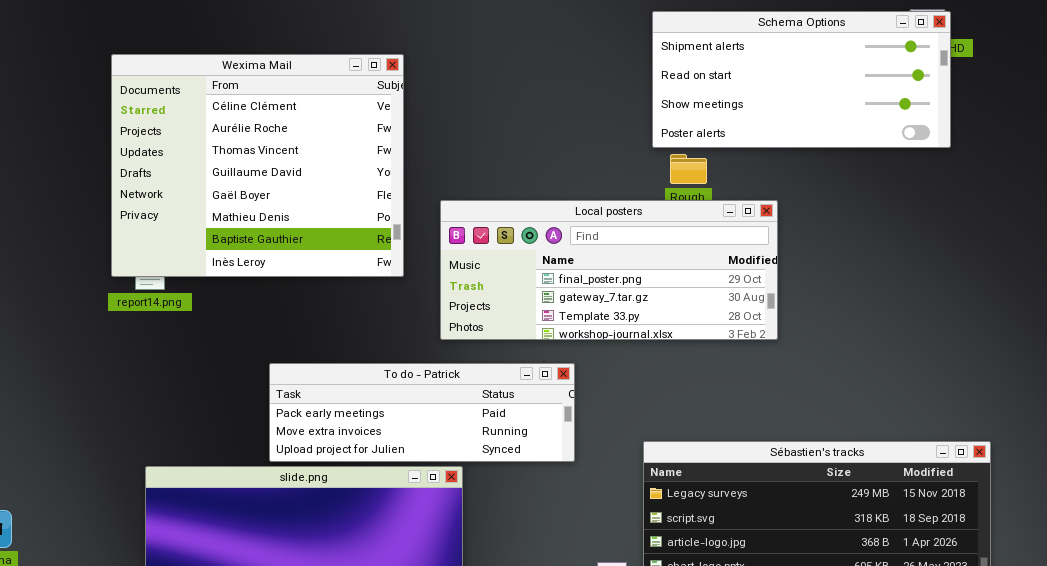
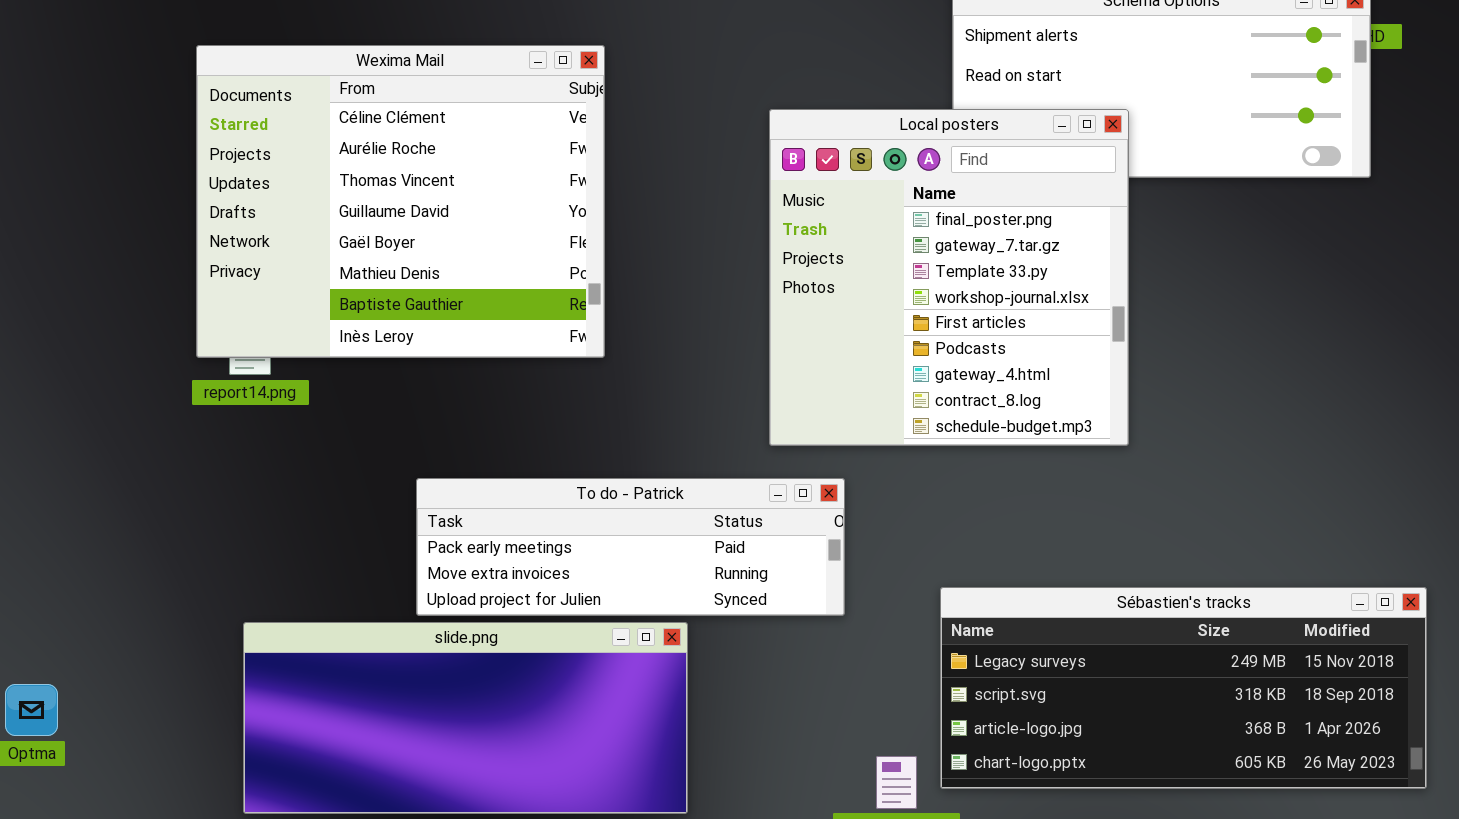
Local posters: [440,200,778,340] -> [769,109,1129,446], resized

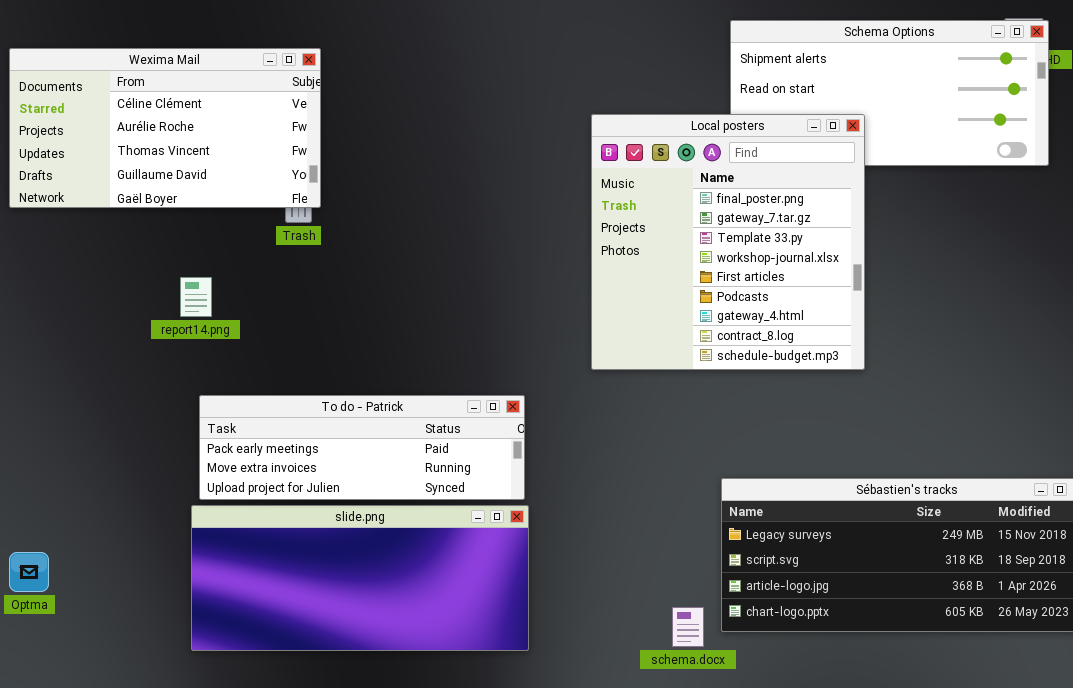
Wexima Mail: [196,45,605,358] -> [9,48,321,208], moved, resized
To do - Patrick: [416,478,845,616] -> [199,395,525,500], moved

